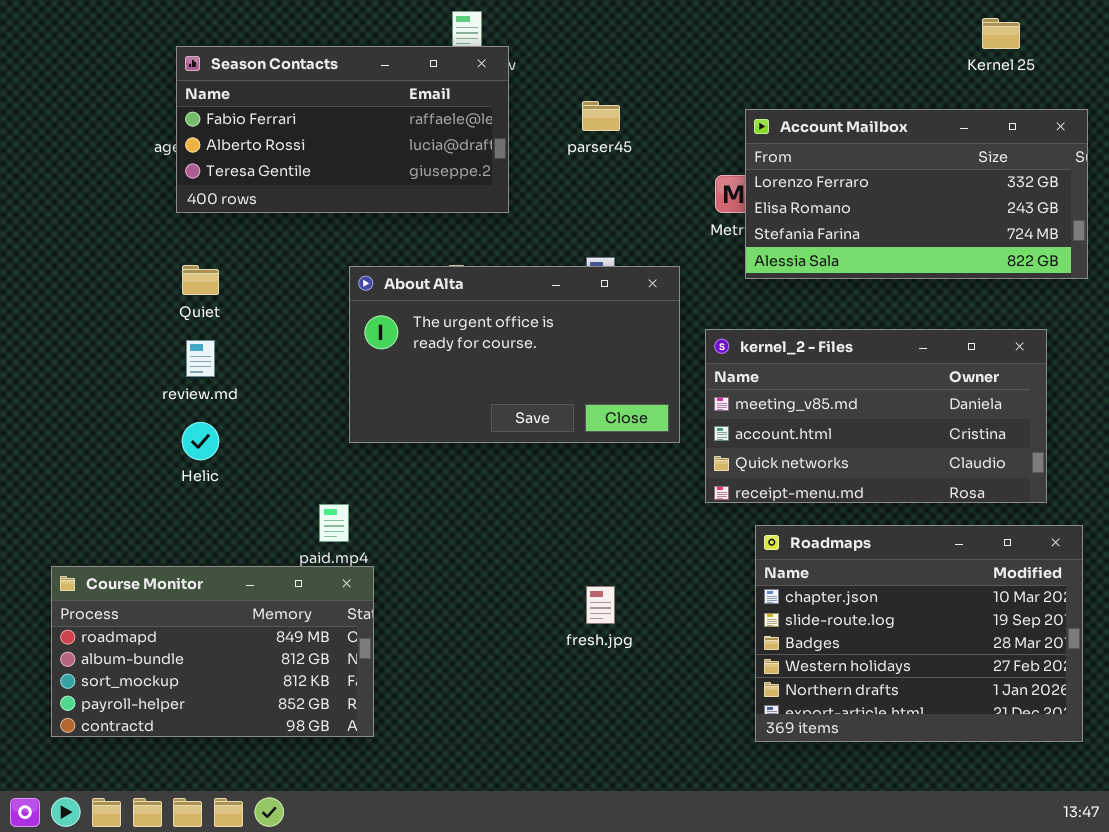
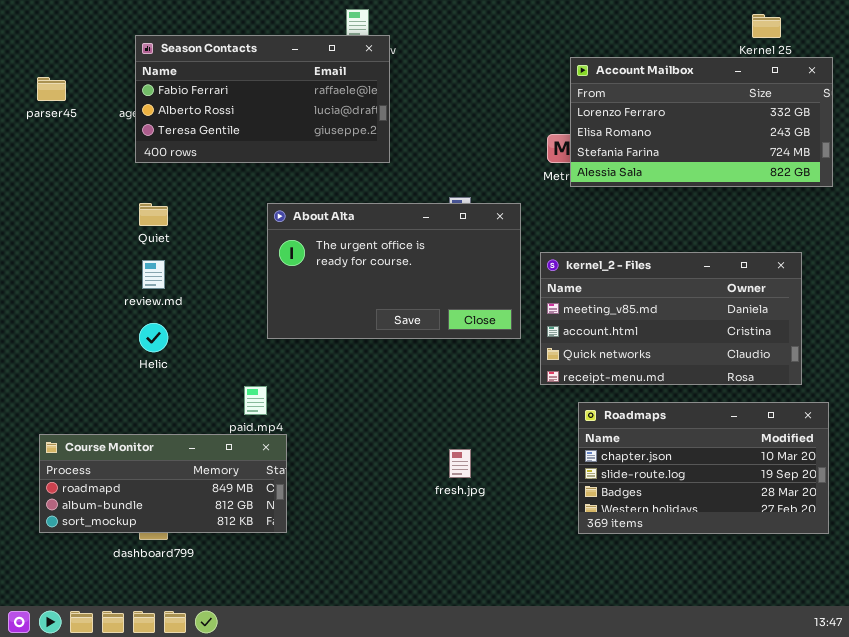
parser45: [582,101,620,131] -> [37,77,66,101], moved
Account Mailbox: [745,109,1088,279] -> [570,57,833,187], moved
Roadmaps: [755,525,1083,742] -> [578,402,829,534], resized
Course Monitor: [51,566,374,737] -> [39,434,287,533], resized

